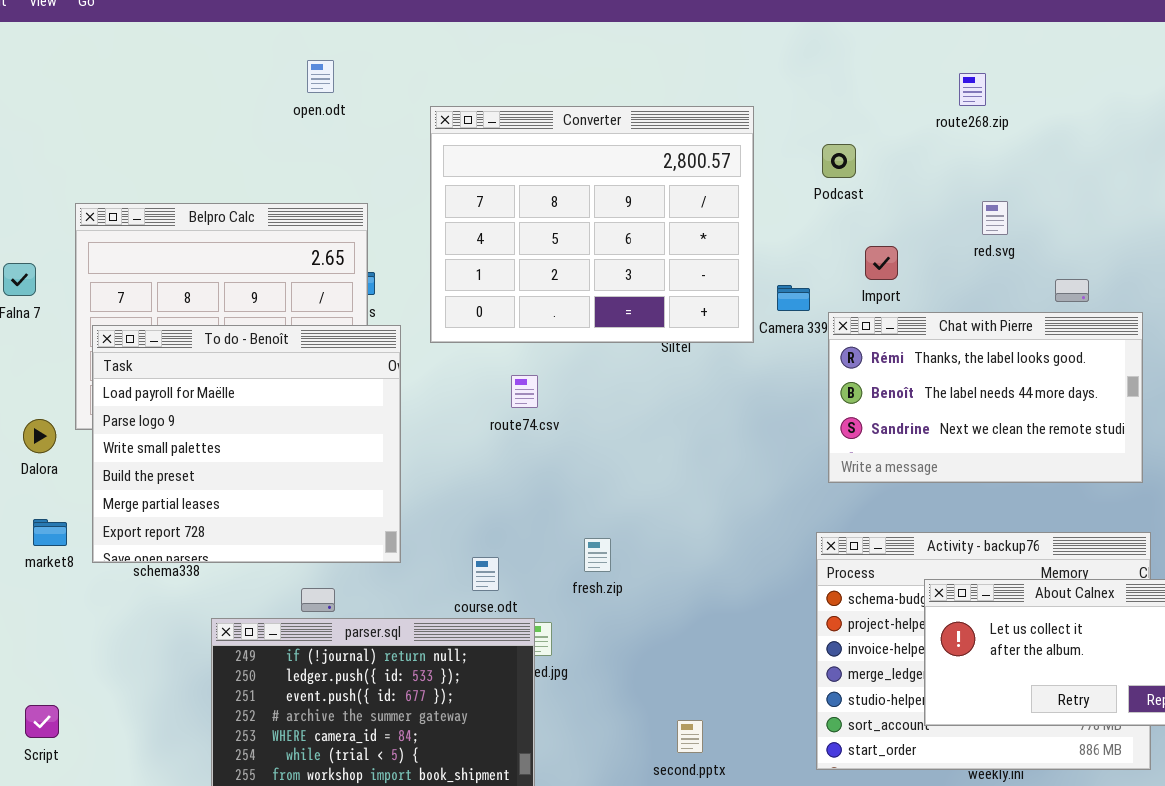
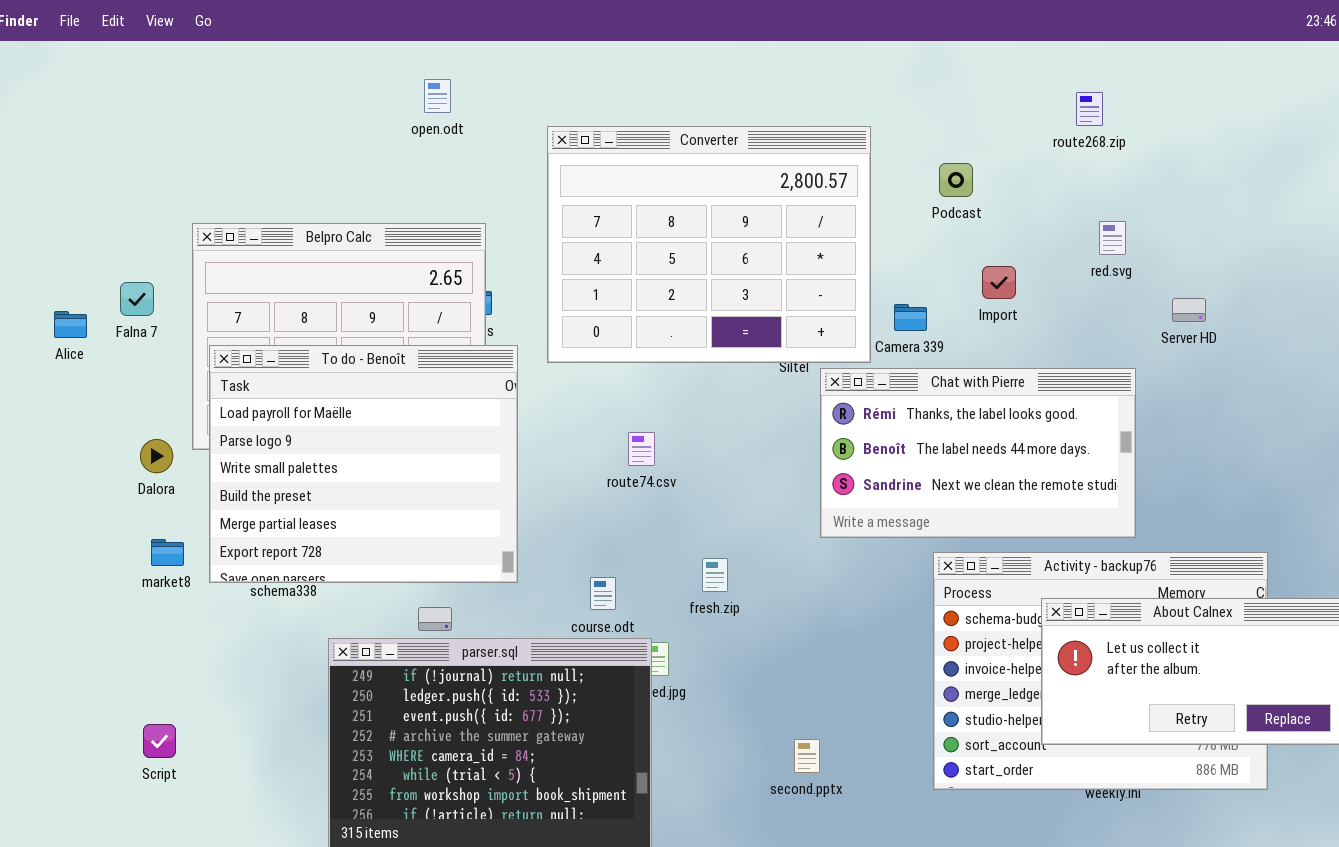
Chat with Pierre: [828,312,1143,483] -> [820,368,1136,538], moved
route74.csv: [511,375,538,408] -> [628,432,655,466], moved

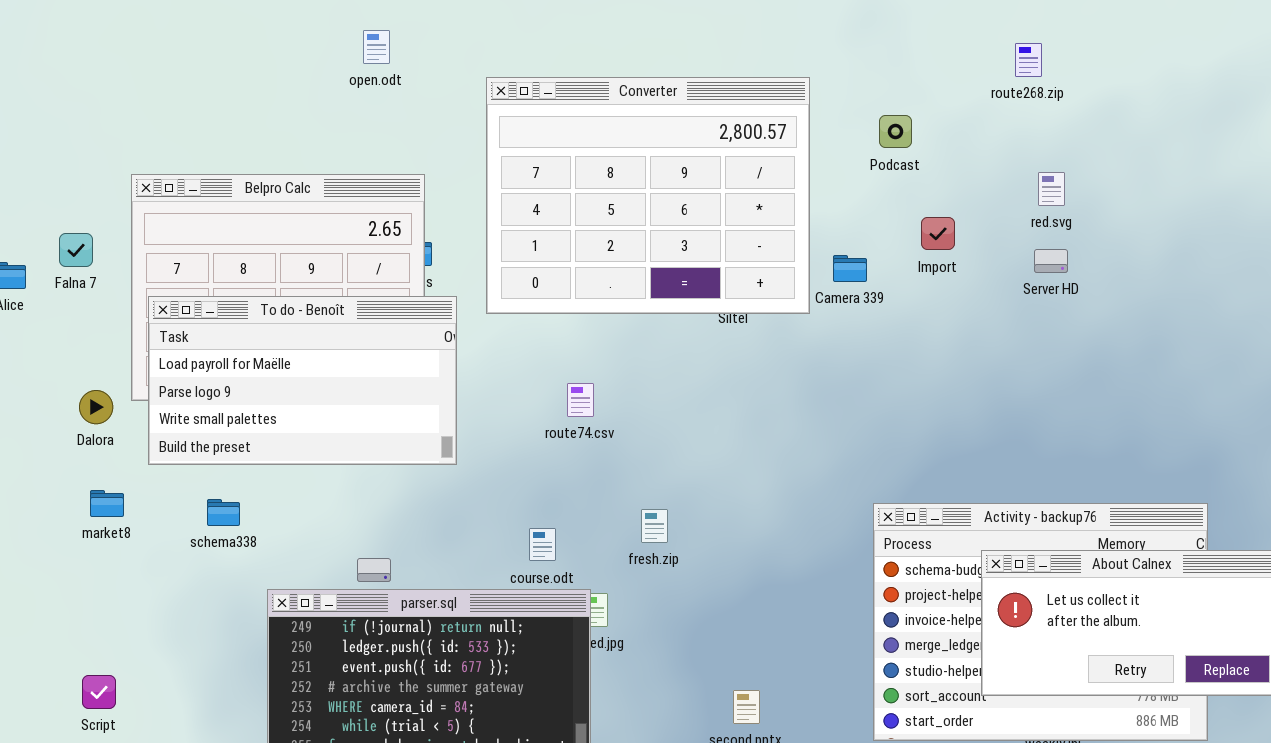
Server HD: [1172,298,1206,322] -> [1034,249,1068,273], moved
To do - Benoît: [209,345,518,583] -> [148,296,457,465], resized
Chat with Pierre: [820,368,1136,538] -> none, closed

